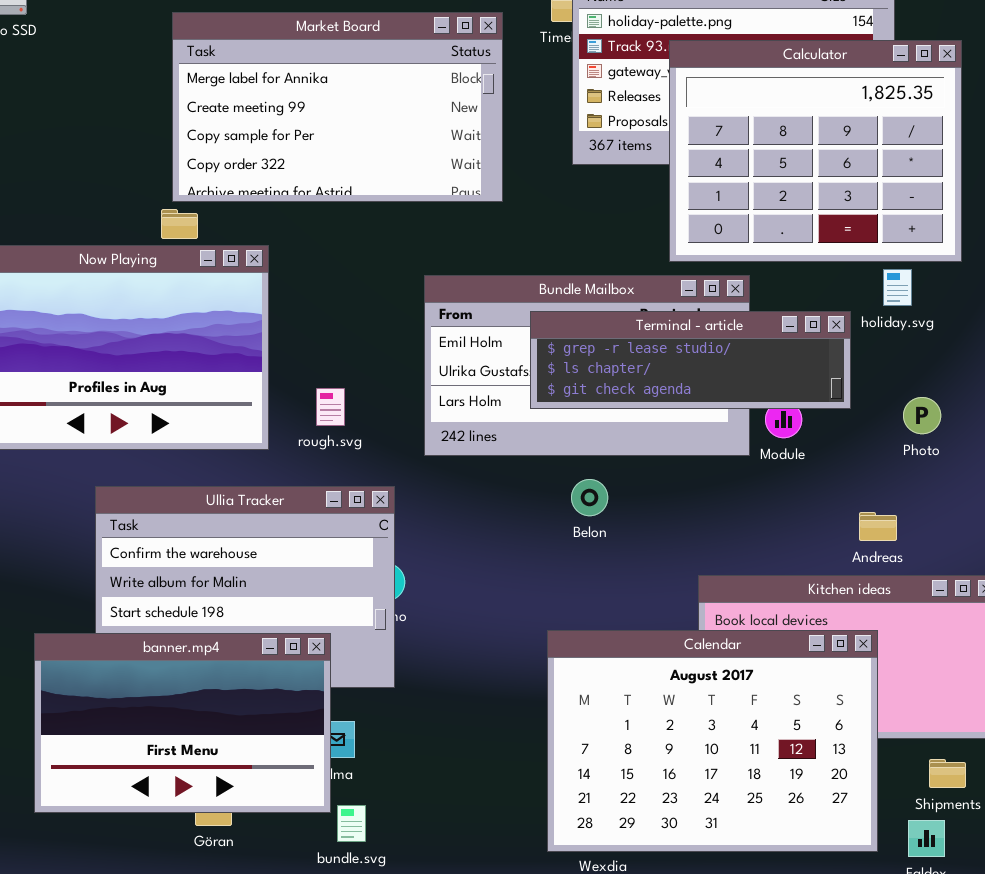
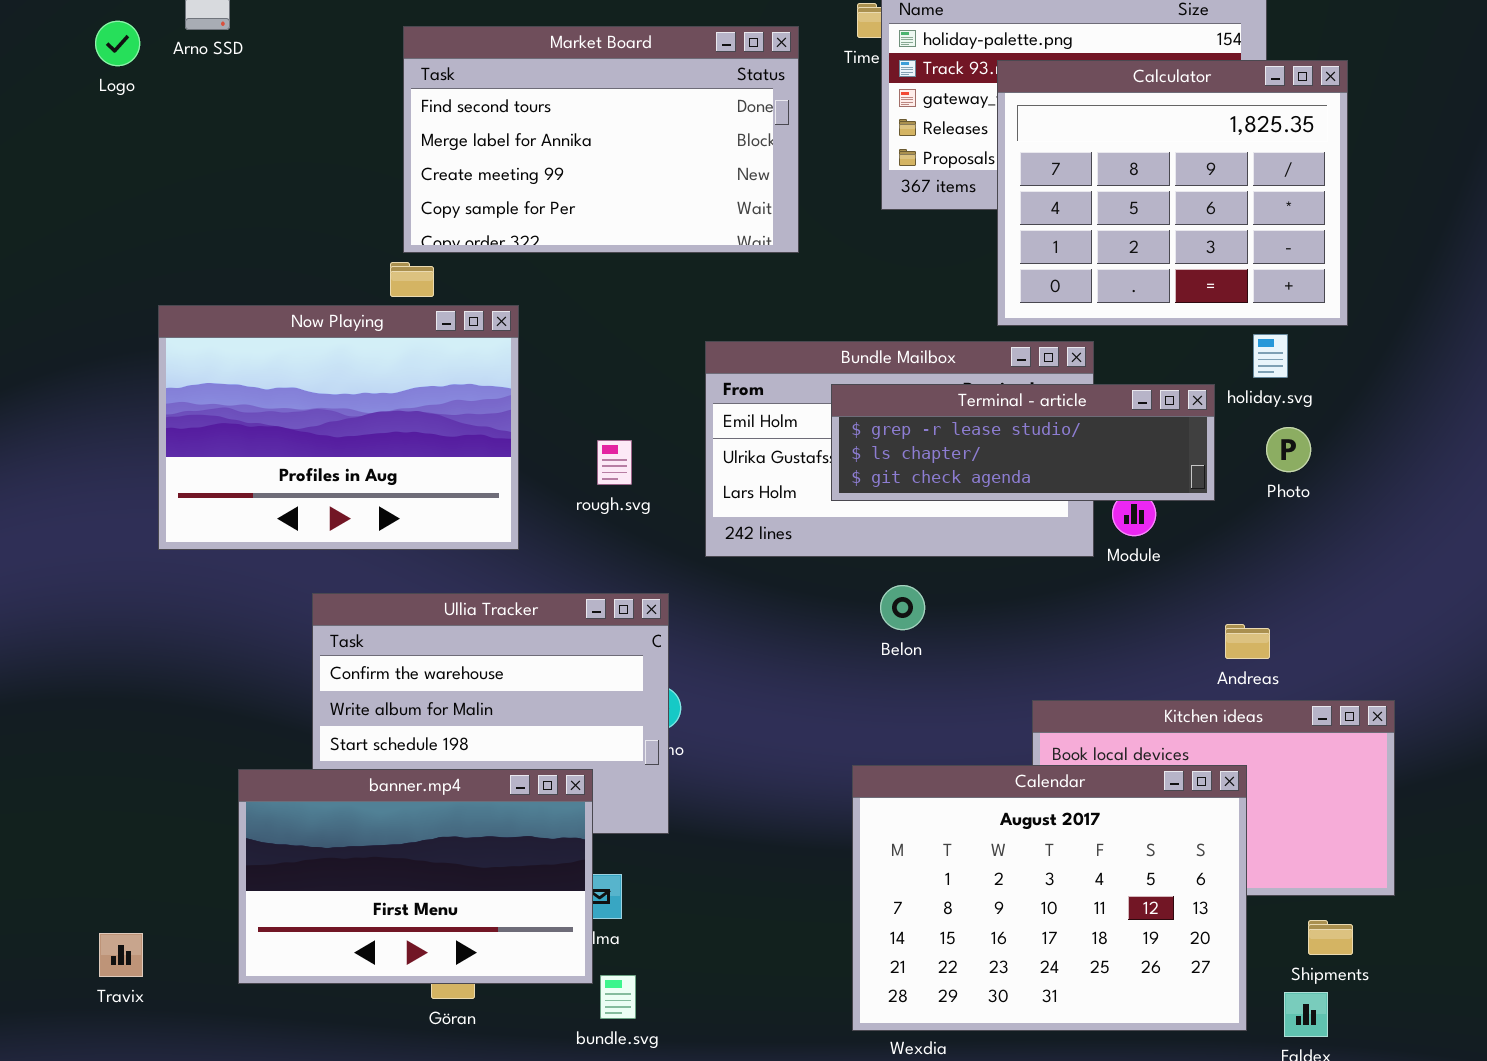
Market Board: [172,12,503,202] -> [403,26,799,253], scrolled up 1 row
rough.svg: [316,388,345,426] -> [597,440,632,485], moved
Photo: [903,397,941,434] -> [1266,427,1311,472], moved

